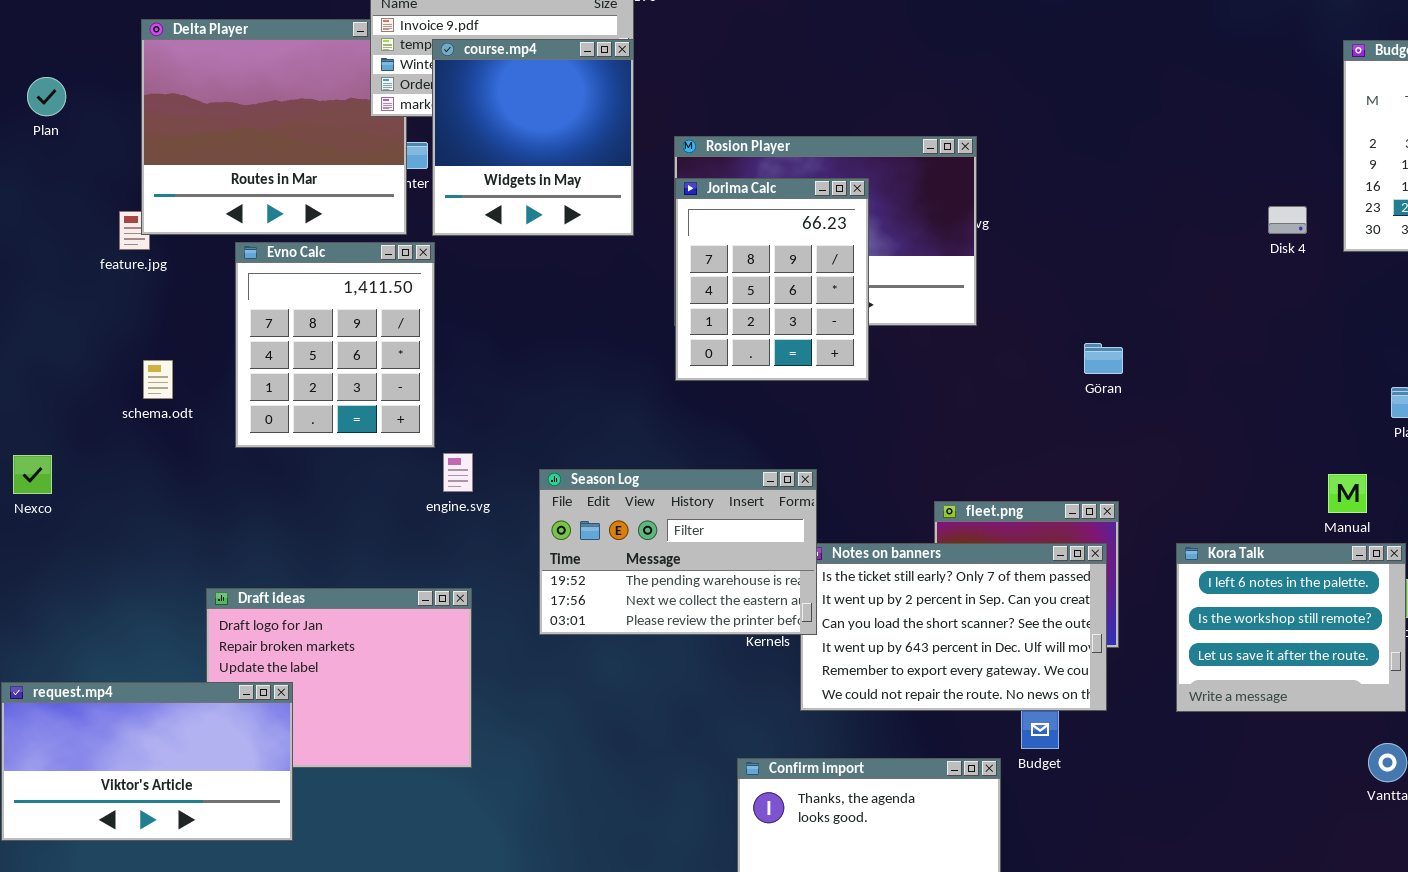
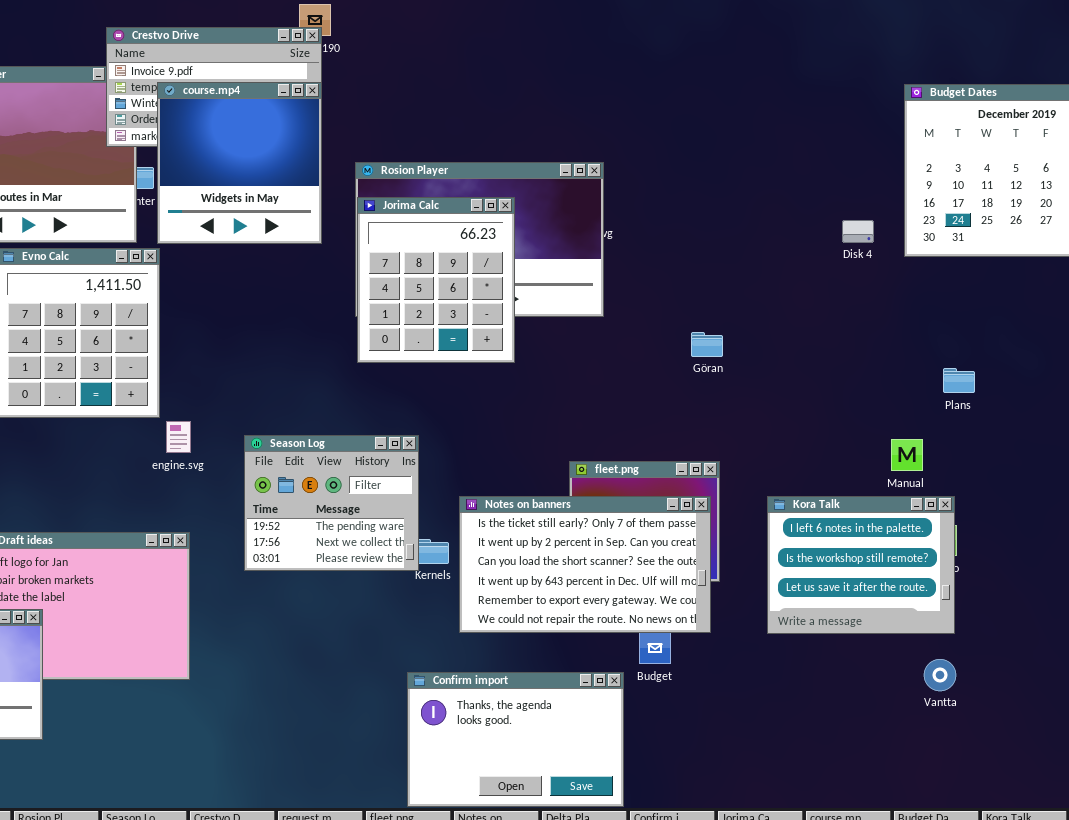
Season Log: [539,469,817,635] -> [244,435,419,571], resized

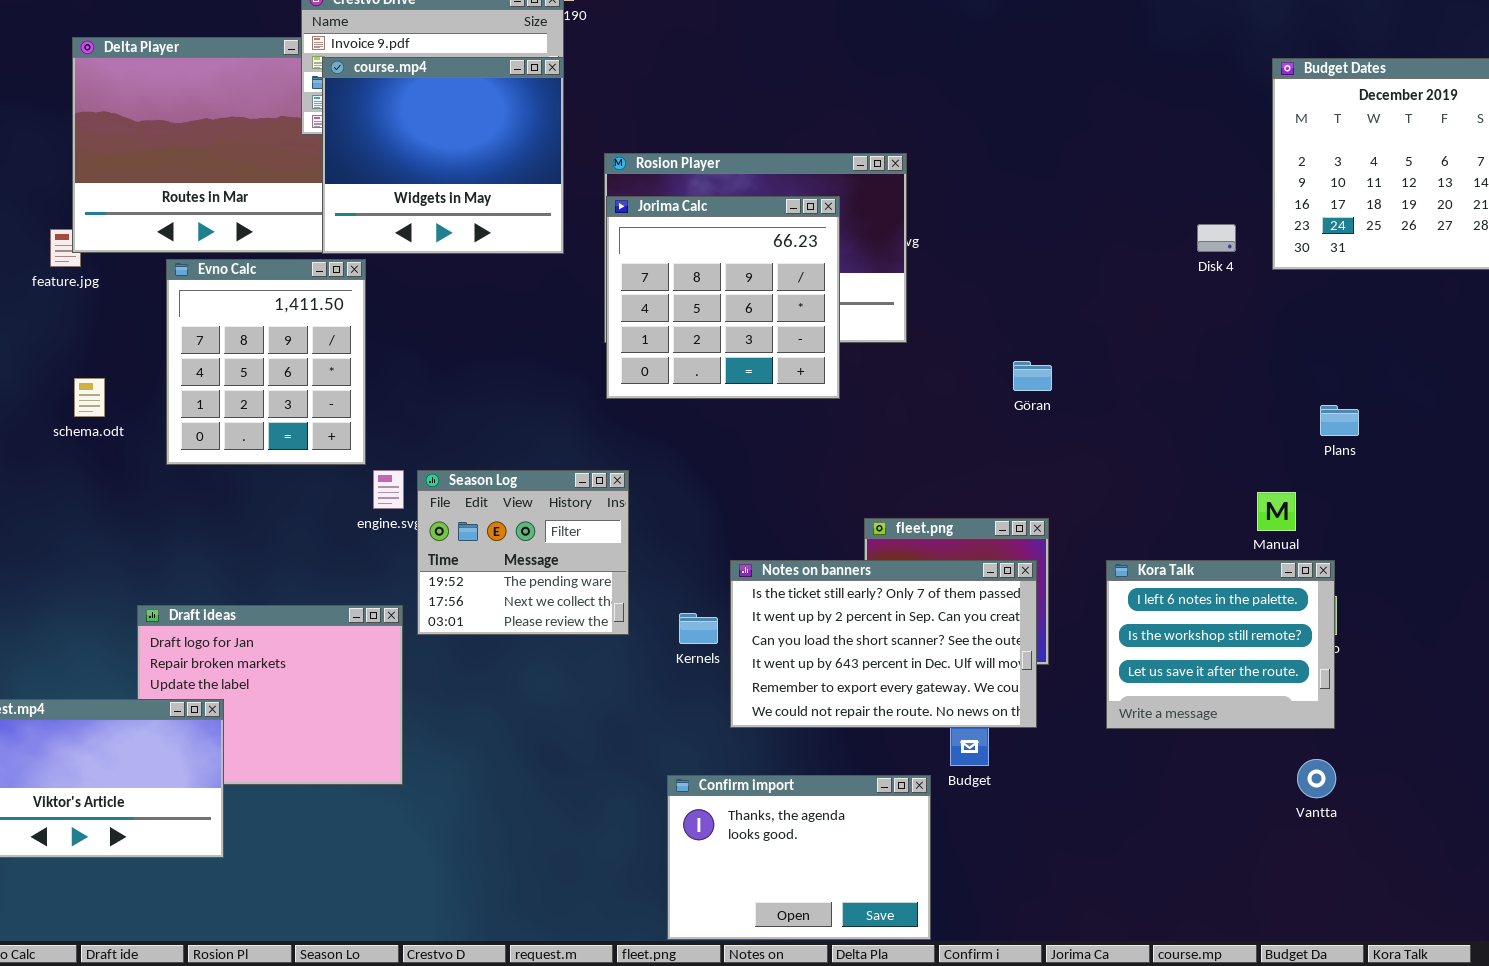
course.mp4: [157,82,322,244] -> [322,57,564,254], resized
Jorima Calc: [357,197,515,363] -> [606,196,840,399], resized
Season Log: [244,435,419,571] -> [417,470,629,635], moved

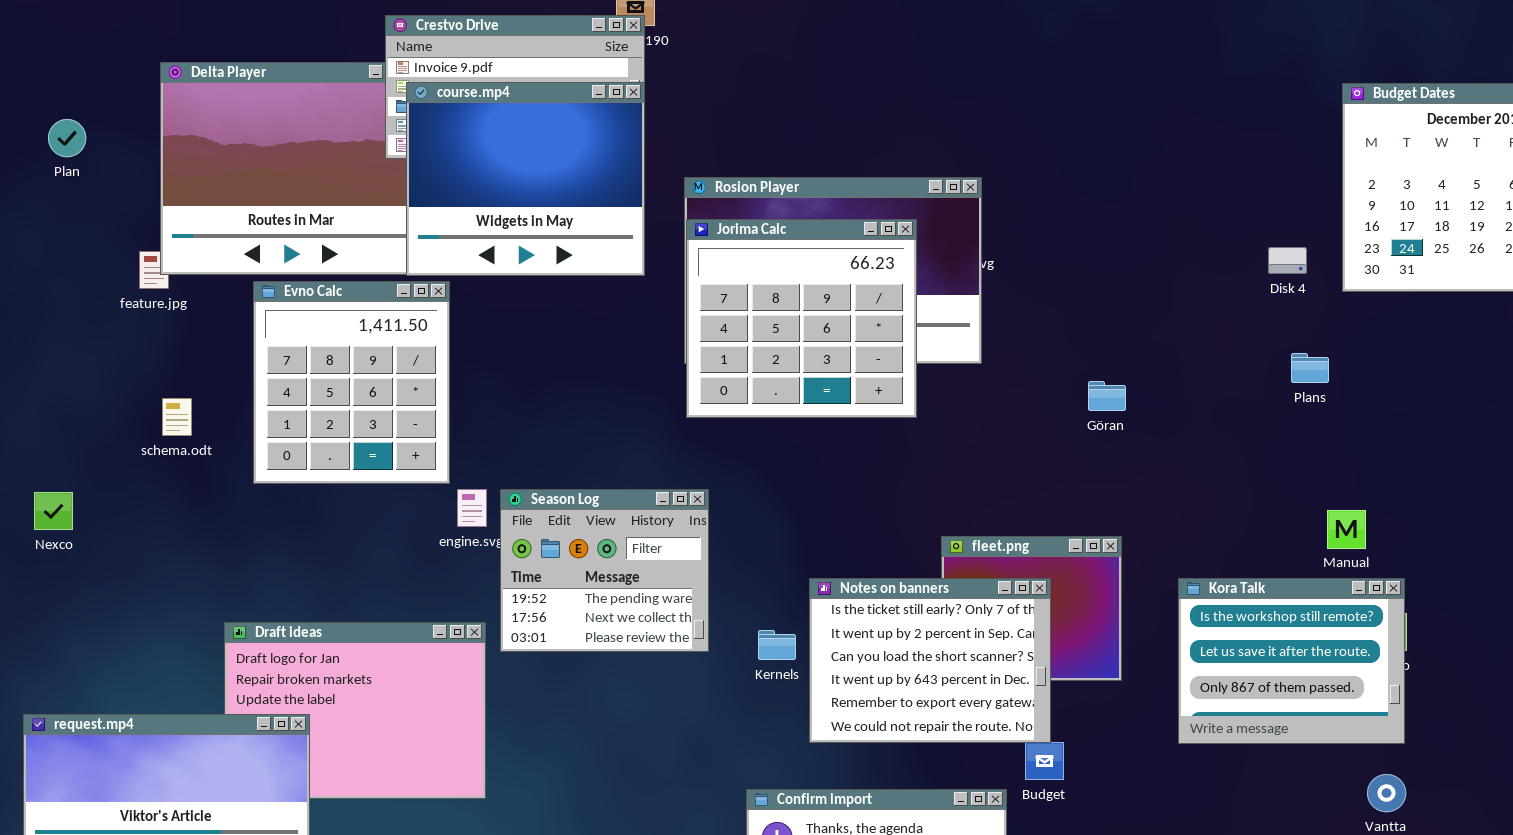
Plans: [1320,405,1359,436] -> [1291,353,1329,383], moved
Notes on banners: [730,560,1037,728] -> [809,578,1051,743], resized
Kora Talk: [1106,560,1335,729] -> [1178,578,1405,744], scrolled down 1 row

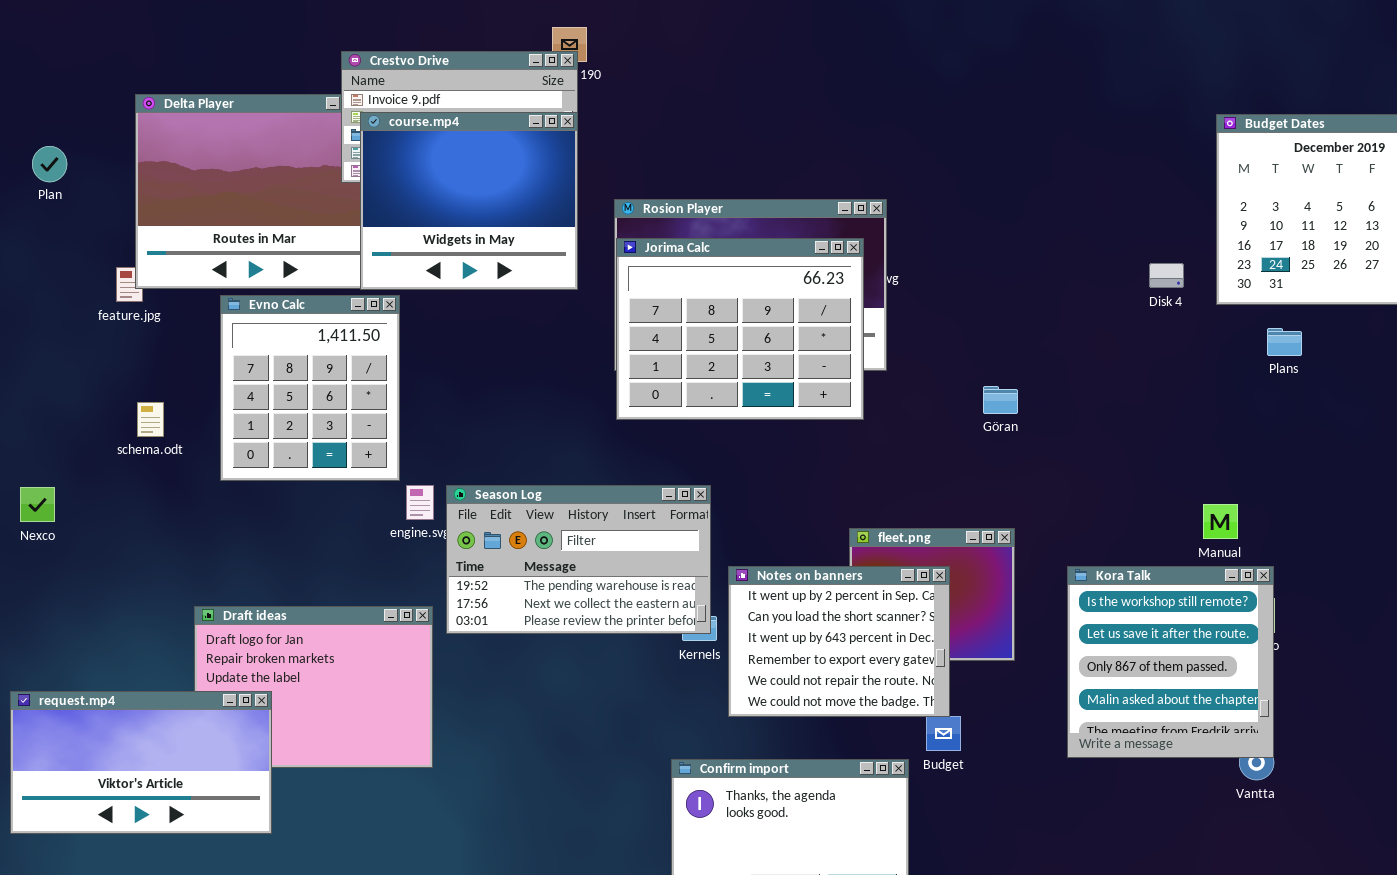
Jorima Calc: [686,219,917,418] -> [616,238,864,420], resized
Plans: [1291,353,1329,383] -> [1267,328,1302,356], moved
Season Log: [500,489,709,652] -> [446,485,711,634], resized
Notes on banners: [809,578,1051,743] -> [728,566,950,717], scrolled down 1 row
Kora Talk: [1178,578,1405,744] -> [1067,566,1274,758], resized

